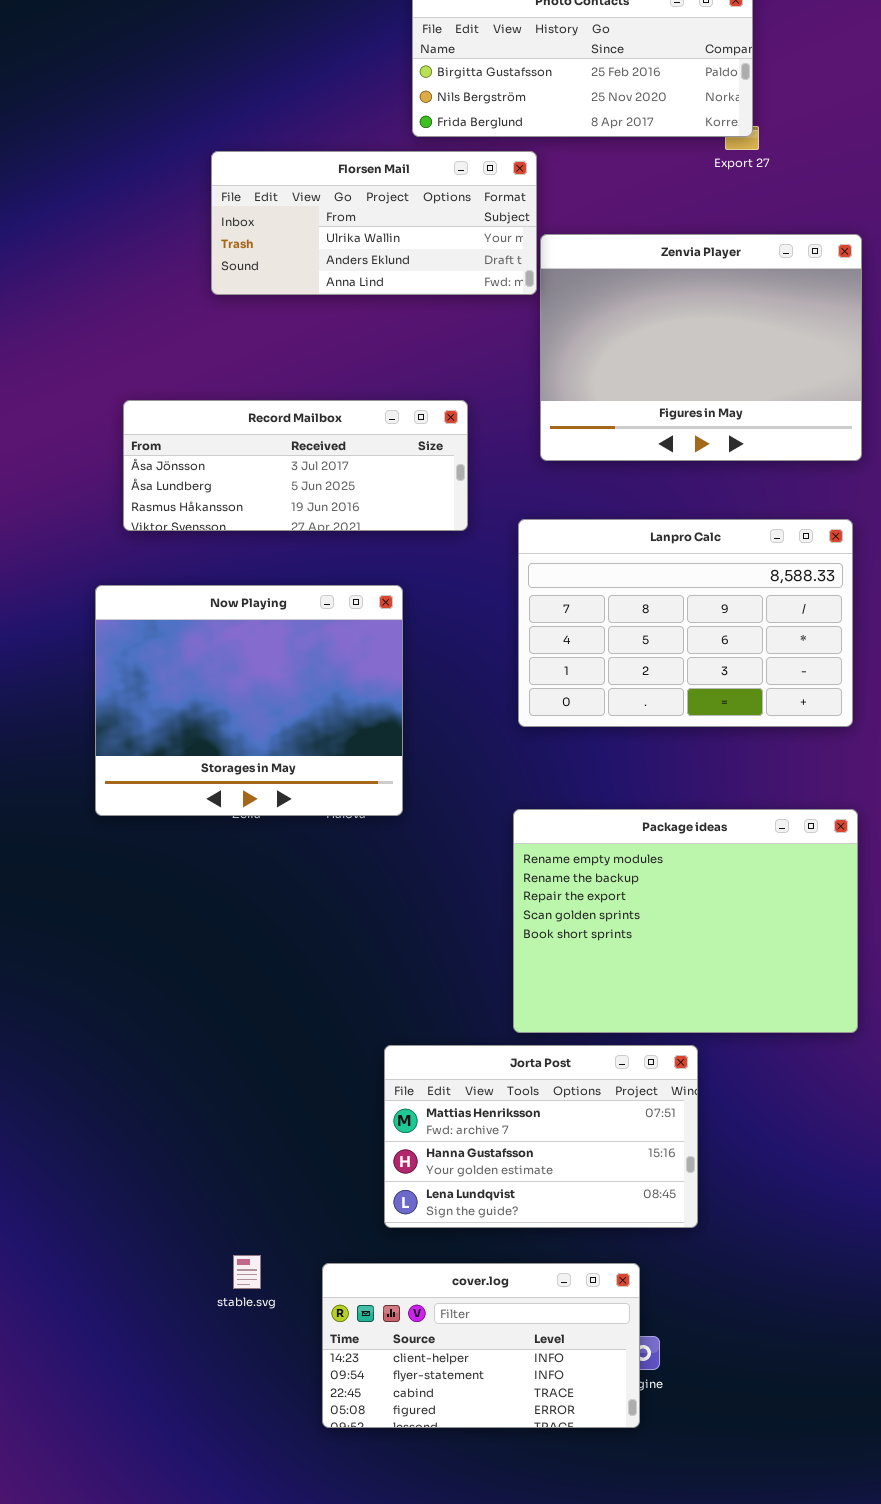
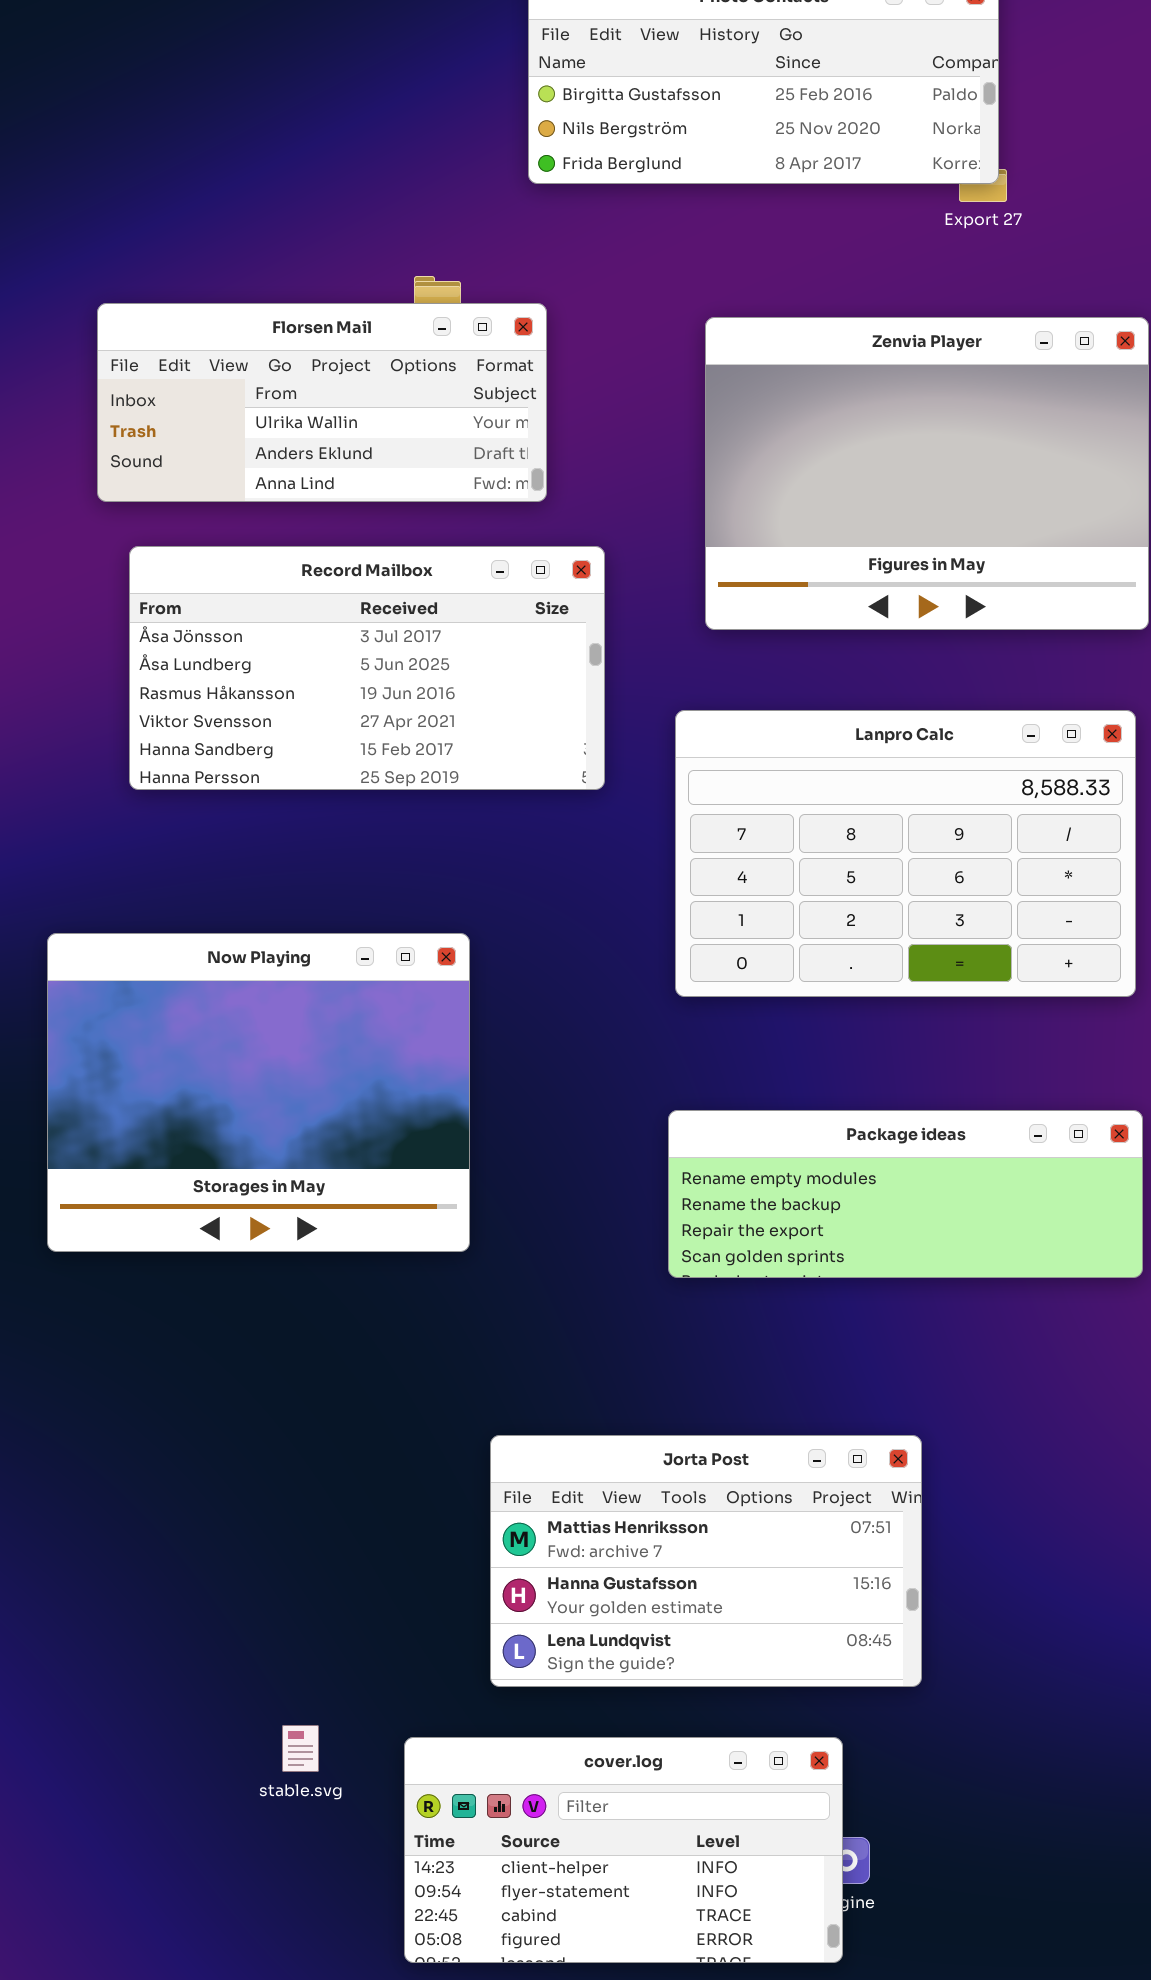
Florsen Mail: [211,151,537,295] -> [97,303,547,502], moved
Record Mailbox: [123,400,468,531] -> [129,546,605,790], resized
Now Playing: [95,585,403,816] -> [47,933,470,1252], moved
Package ideas: [513,809,858,1033] -> [668,1110,1143,1278], resized

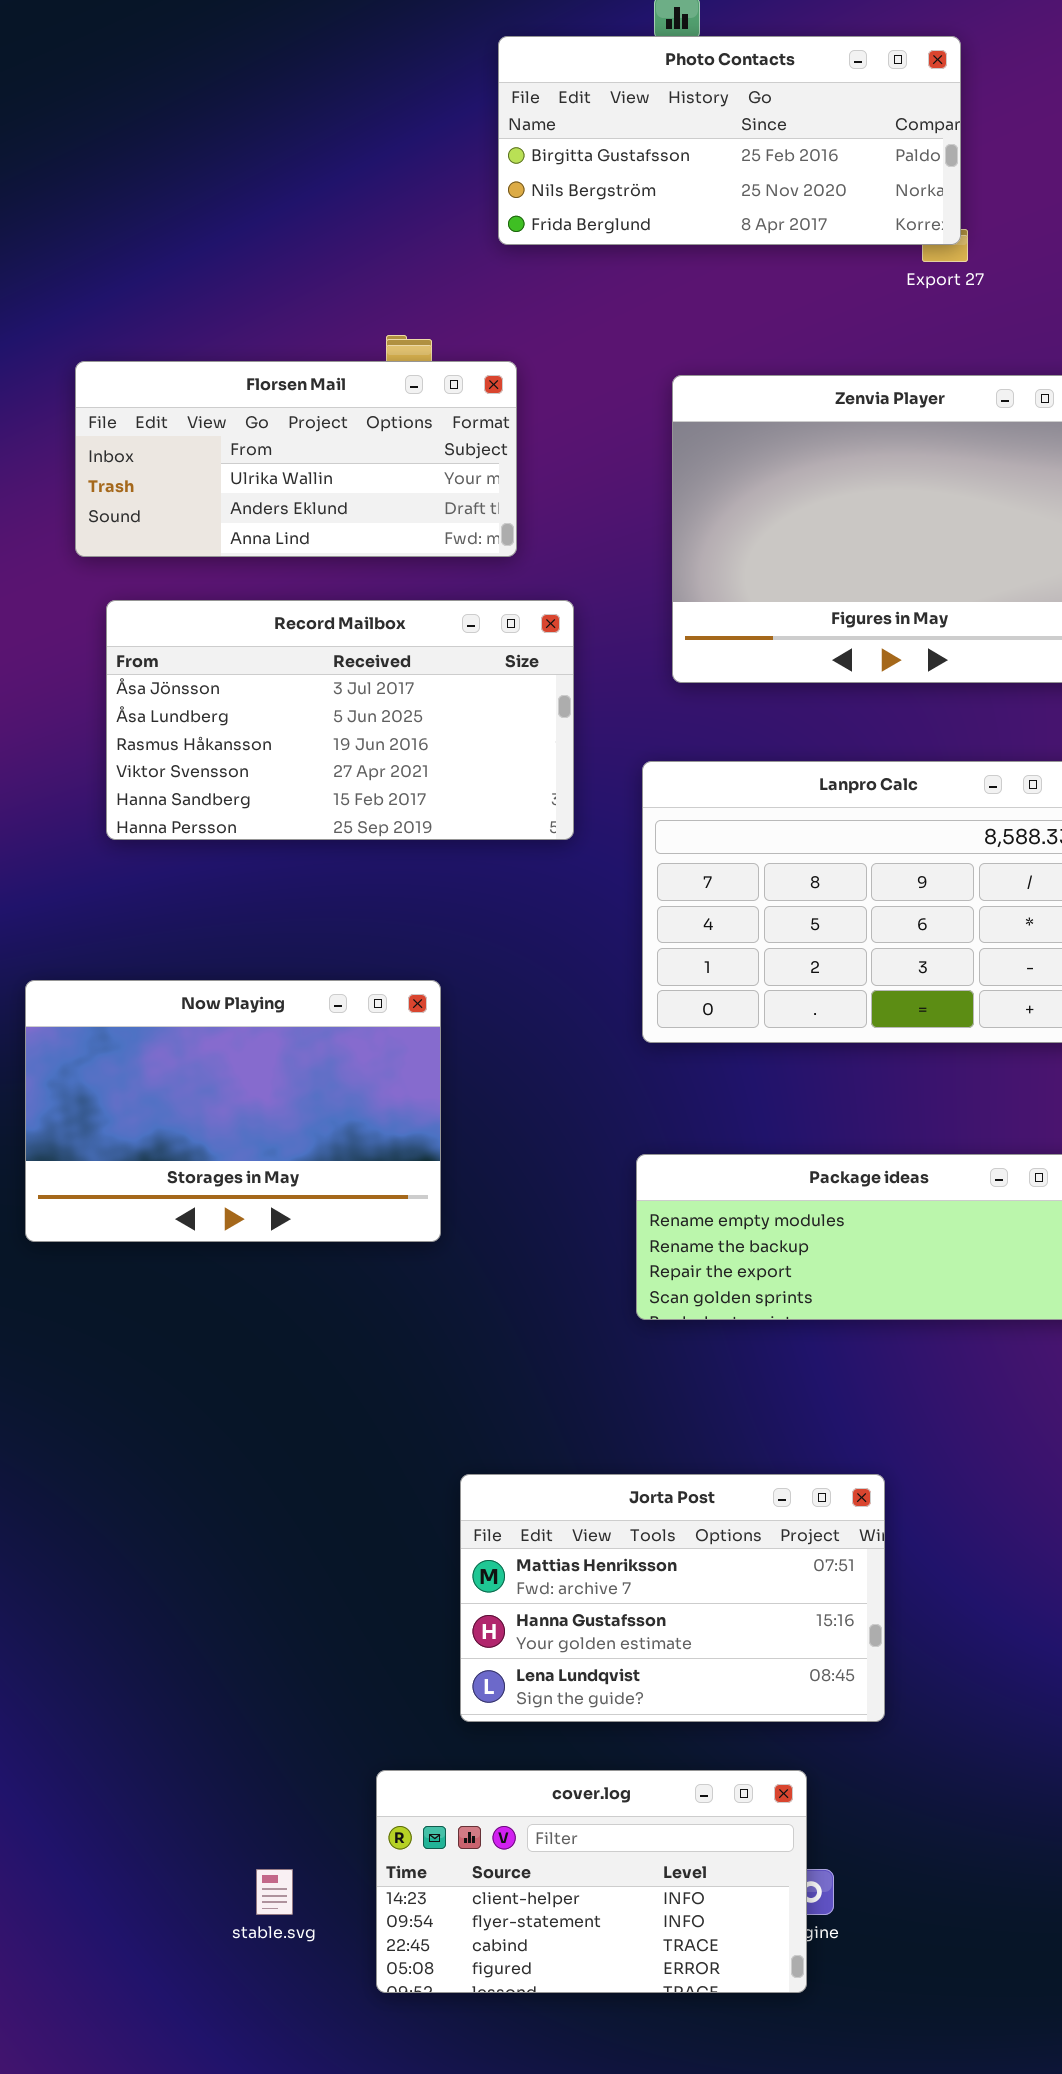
Now Playing: [47,933,470,1252] -> [25,980,441,1242], resized
stable.svg: [282,1725,319,1772] -> [256,1869,293,1915], moved

